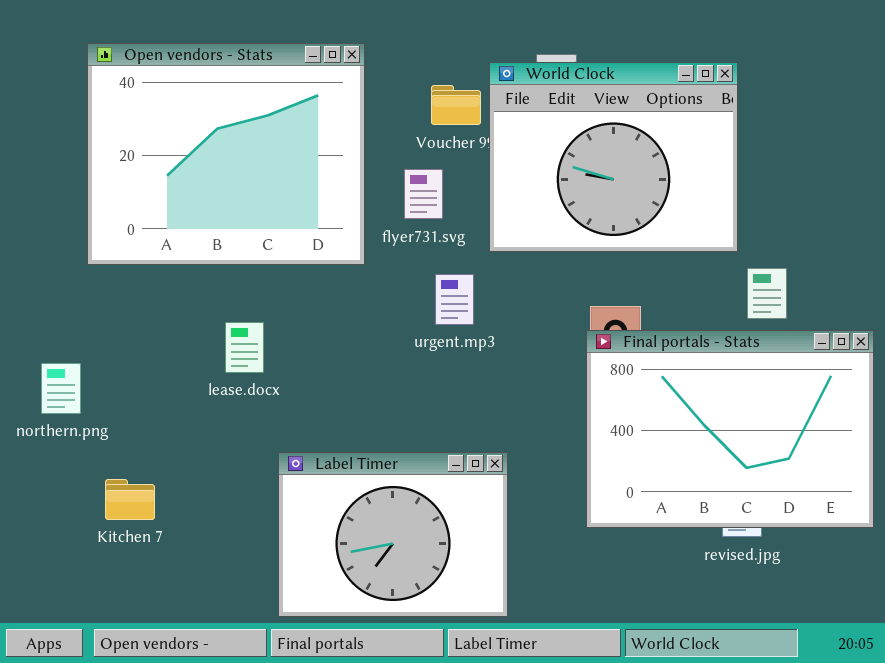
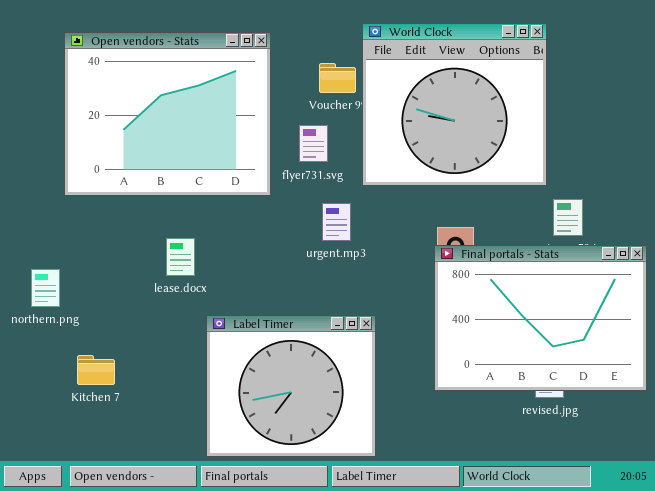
World Clock: [489,62,738,252] -> [362,23,547,186], resized
Label Timer: [278,452,508,617] -> [206,315,376,457], resized

